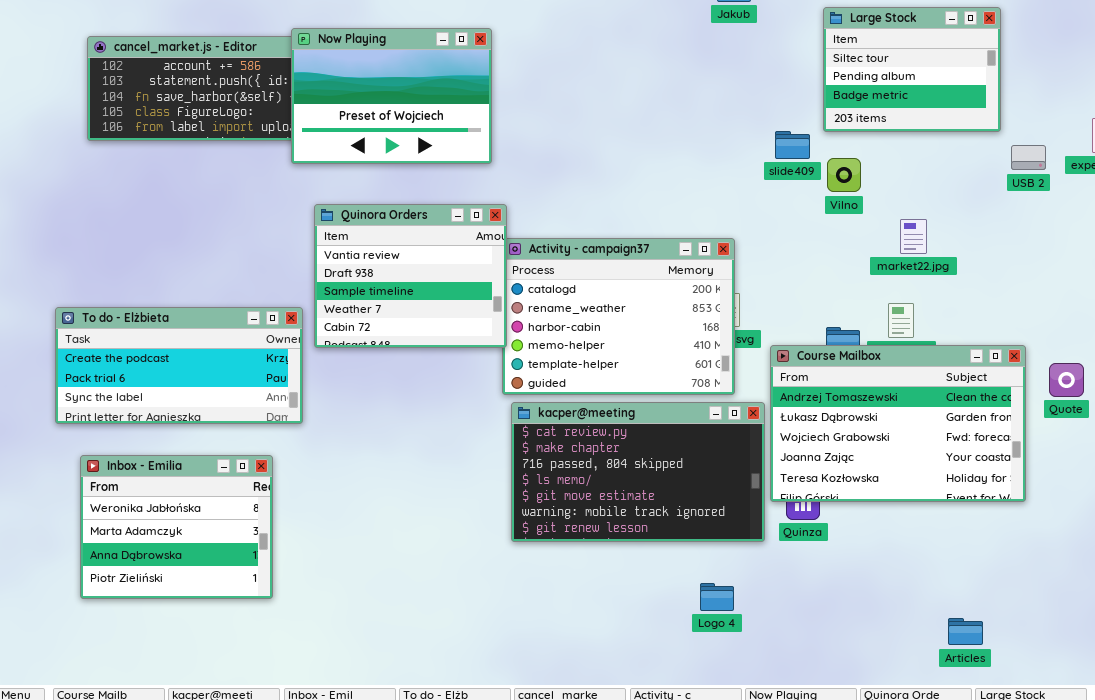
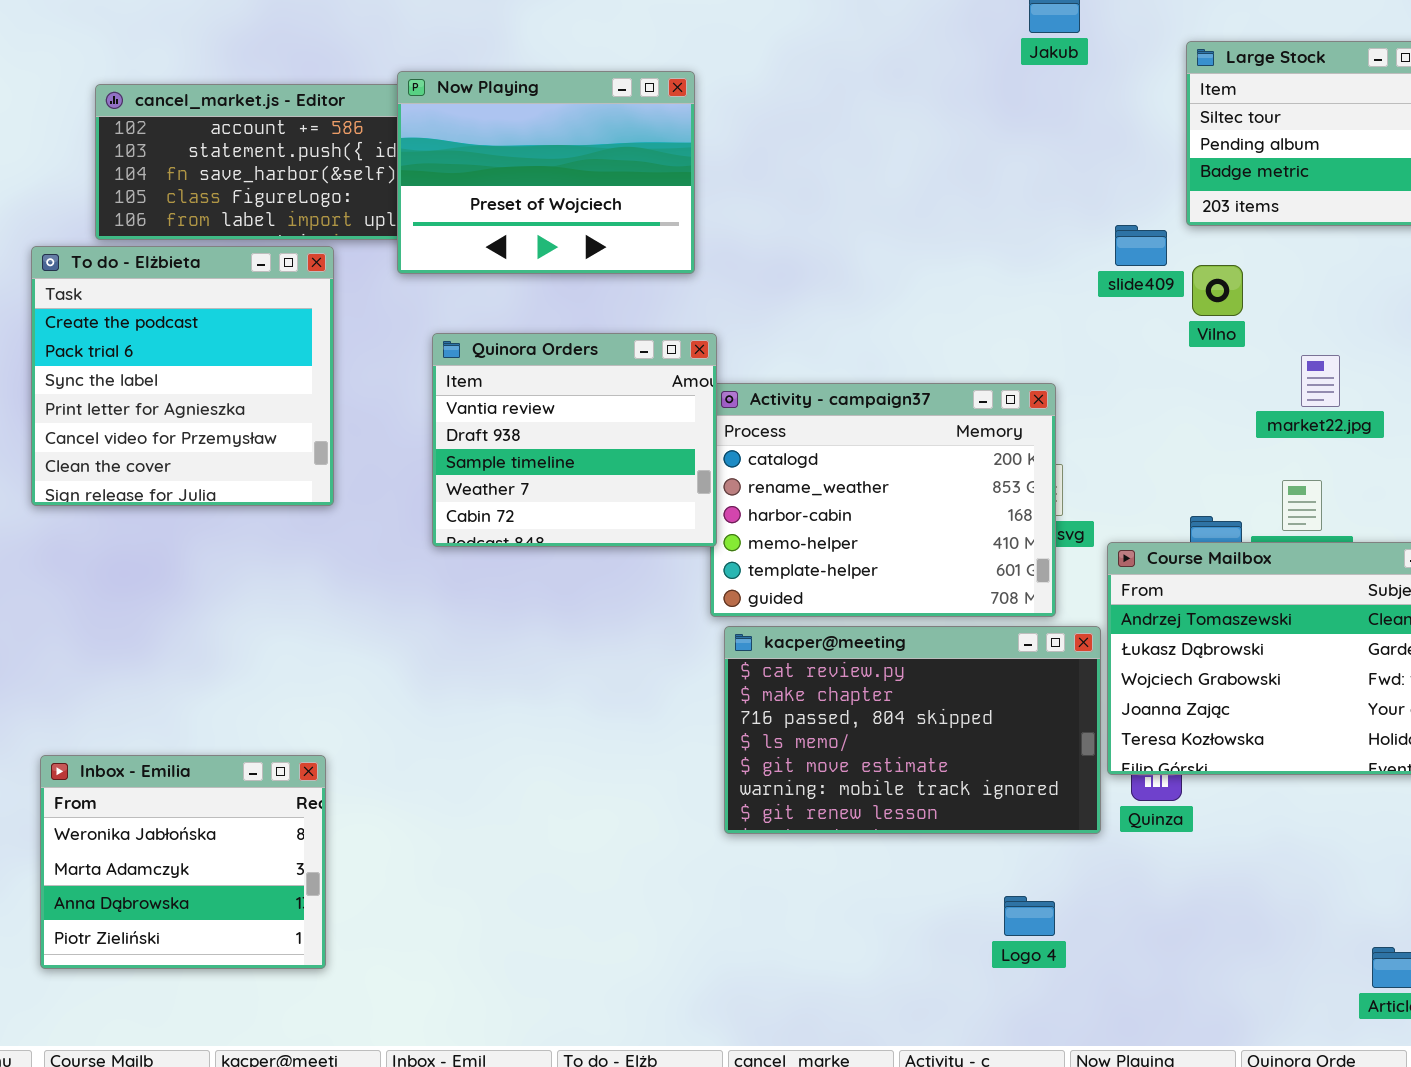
To do - Elżbieta: [55,307,303,424] -> [31,246,334,506], moved, resized
Inbox - Emilia: [80,455,273,599] -> [40,755,326,969], moved

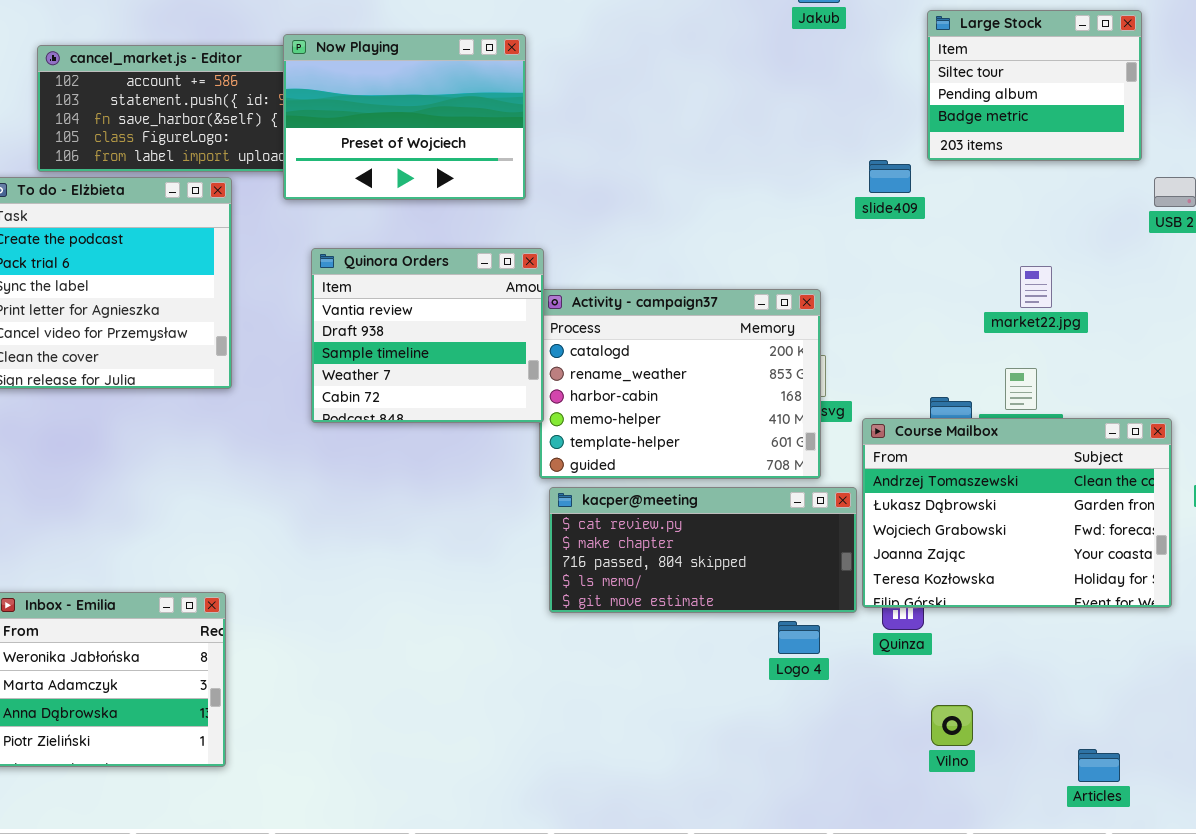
Vilno: [1192,265,1243,316] -> [931,705,973,746], moved
kacper@meeting: [724,626,1101,834] -> [549,487,857,613], resized
Logo 4: [1004,896,1055,936] -> [778,621,820,654], moved

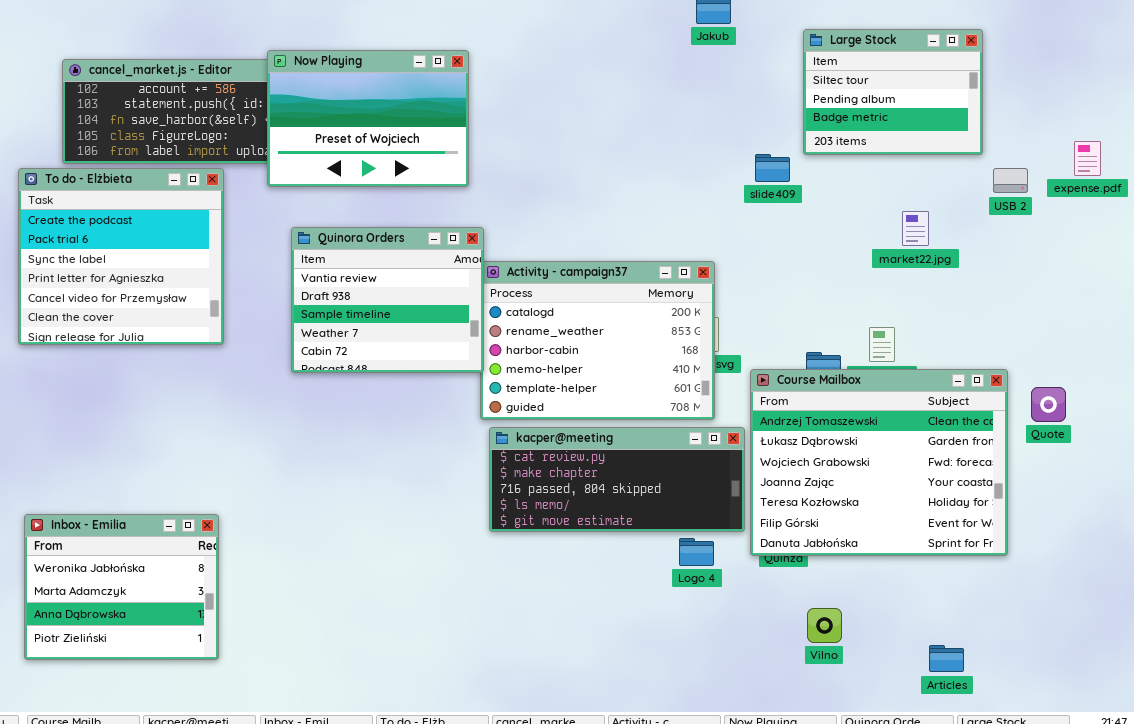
market22.jpg: [1020,266,1052,308] -> [902,211,929,246], moved
Course Mailbox: [862,418,1172,608] -> [750,369,1008,556], resized

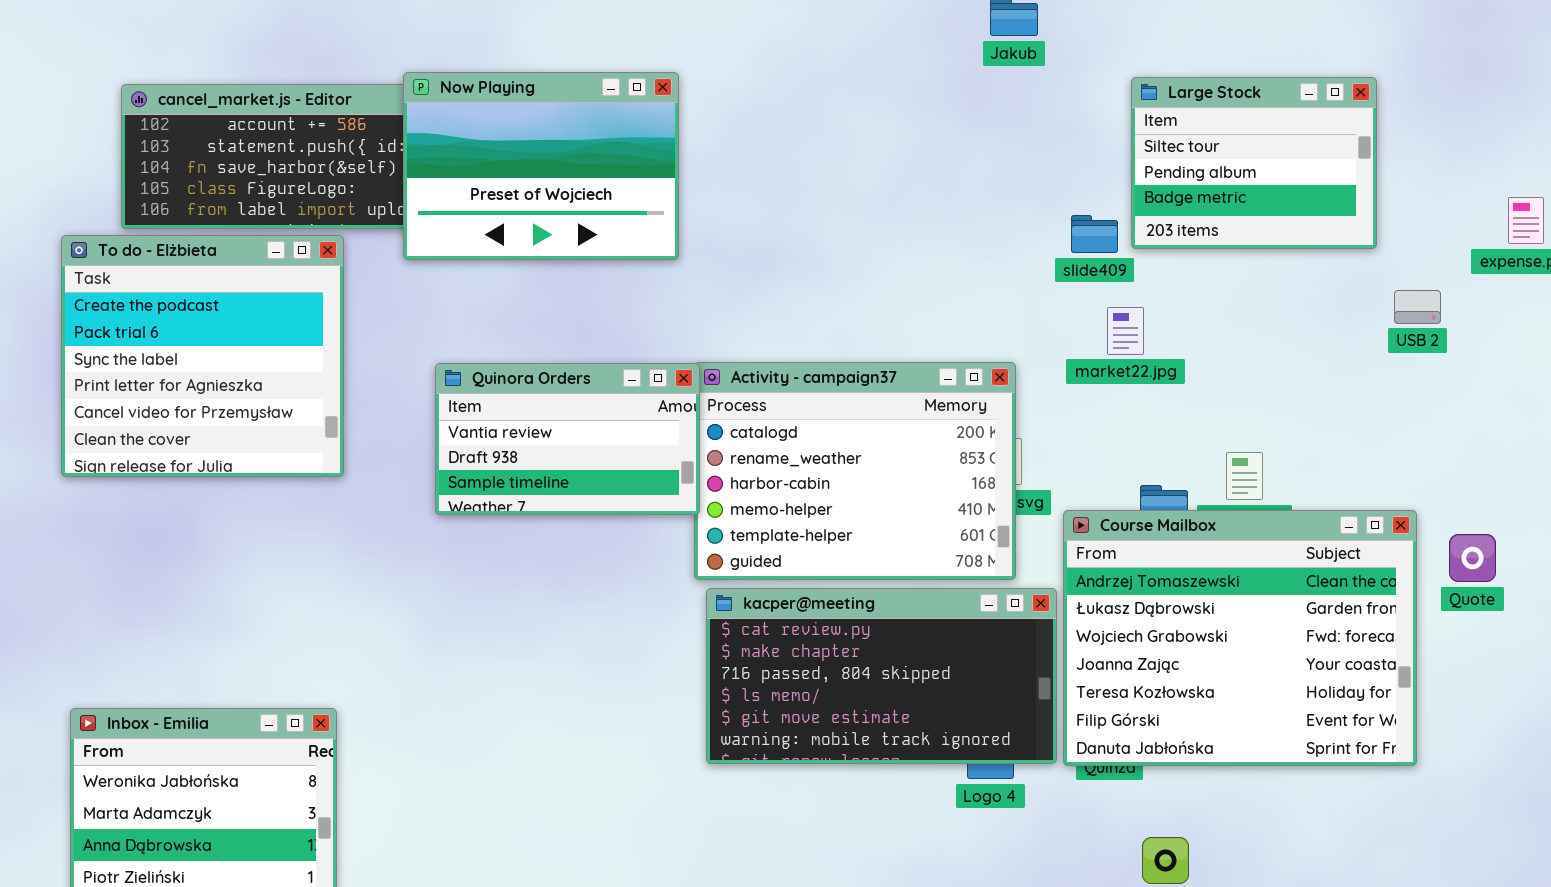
Large Stock: [803,29,983,155] -> [1131,77,1377,249], moved
USB 2: [993,168,1028,193] -> [1394,290,1441,324], moved
market22.jpg: [902,211,929,246] -> [1107,307,1144,355], moved
Quinora Orders: [291,227,484,373] -> [435,363,700,515], resized
kacper@meeting: [489,427,745,532] -> [706,588,1057,764], resized

